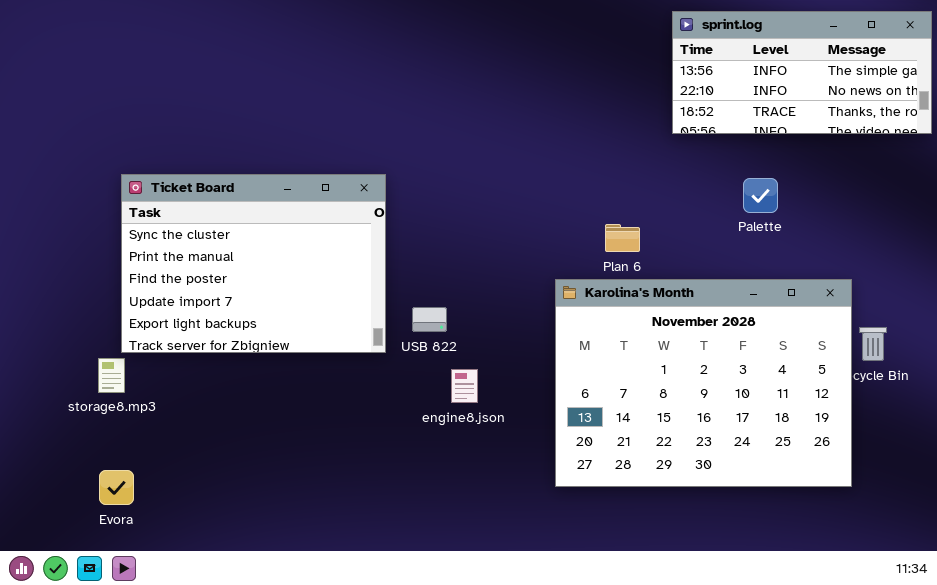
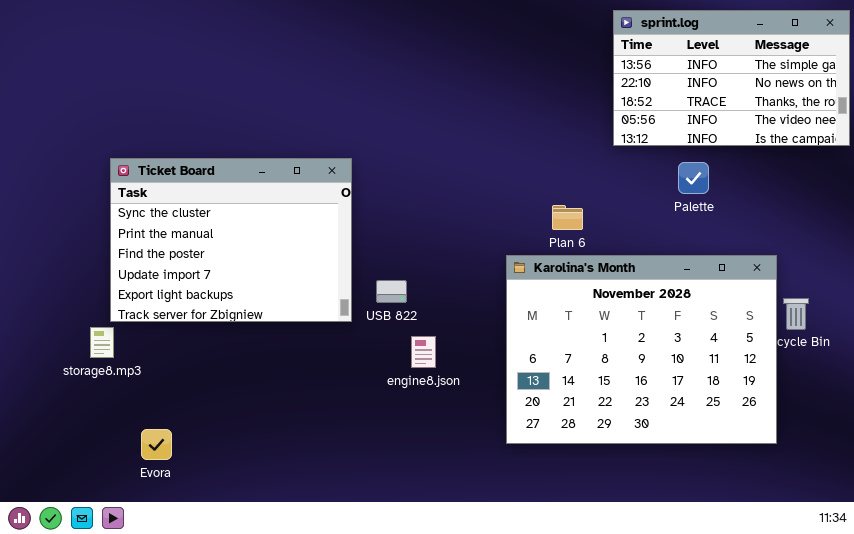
sprint.log: [672,11,932,134] -> [613,10,850,146], resized
Evora: [99,470,134,505] -> [141,429,172,460], moved

